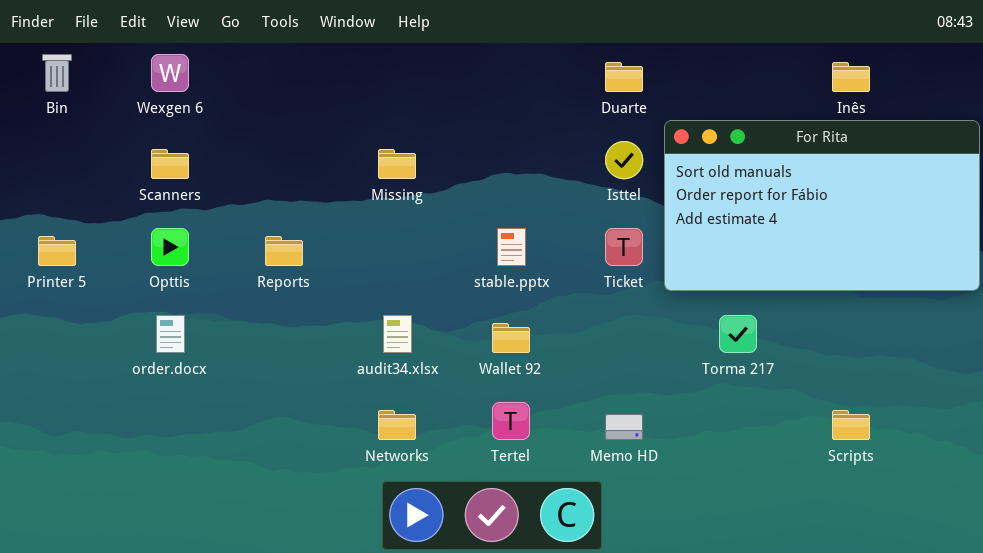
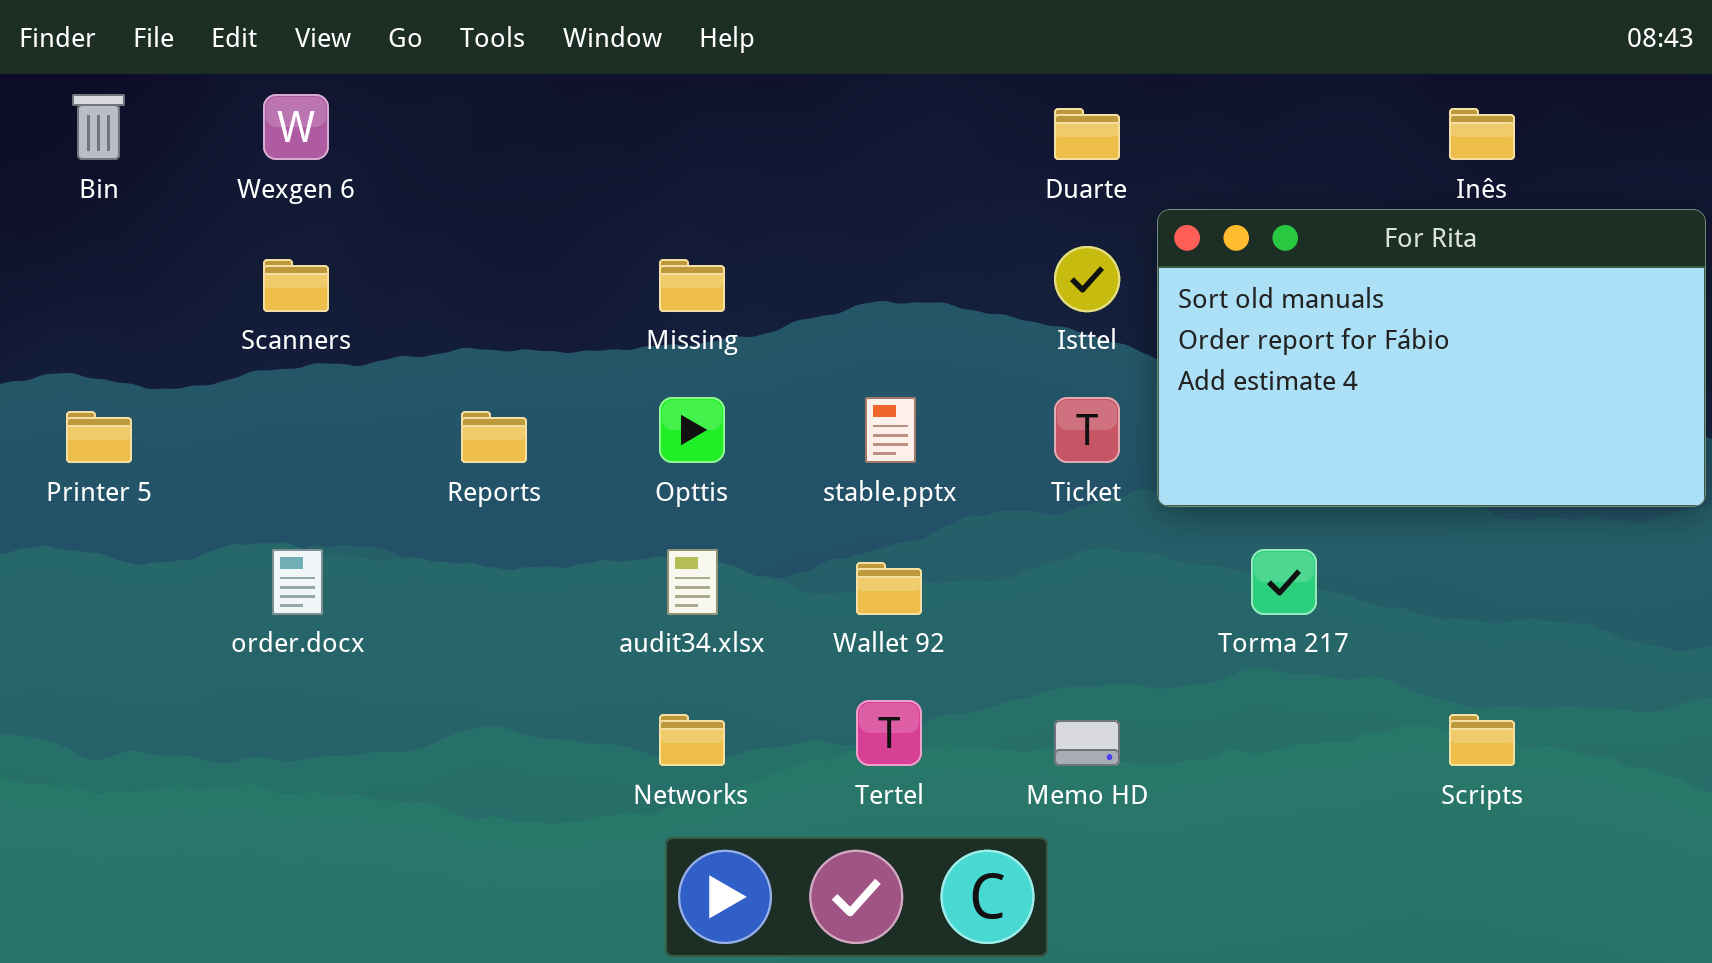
Opttis: [151,228,189,266] -> [659,397,725,463], moved

